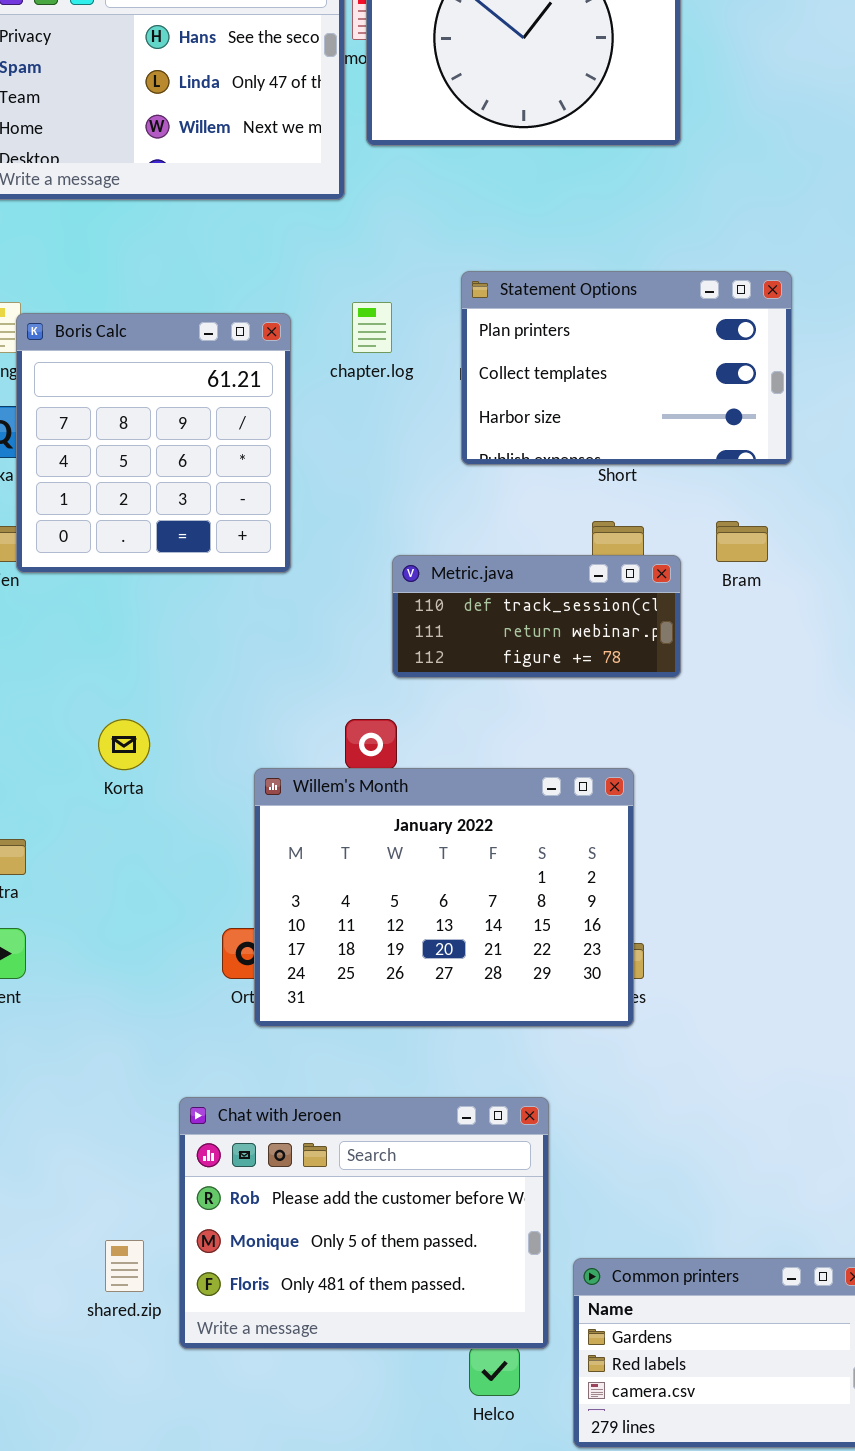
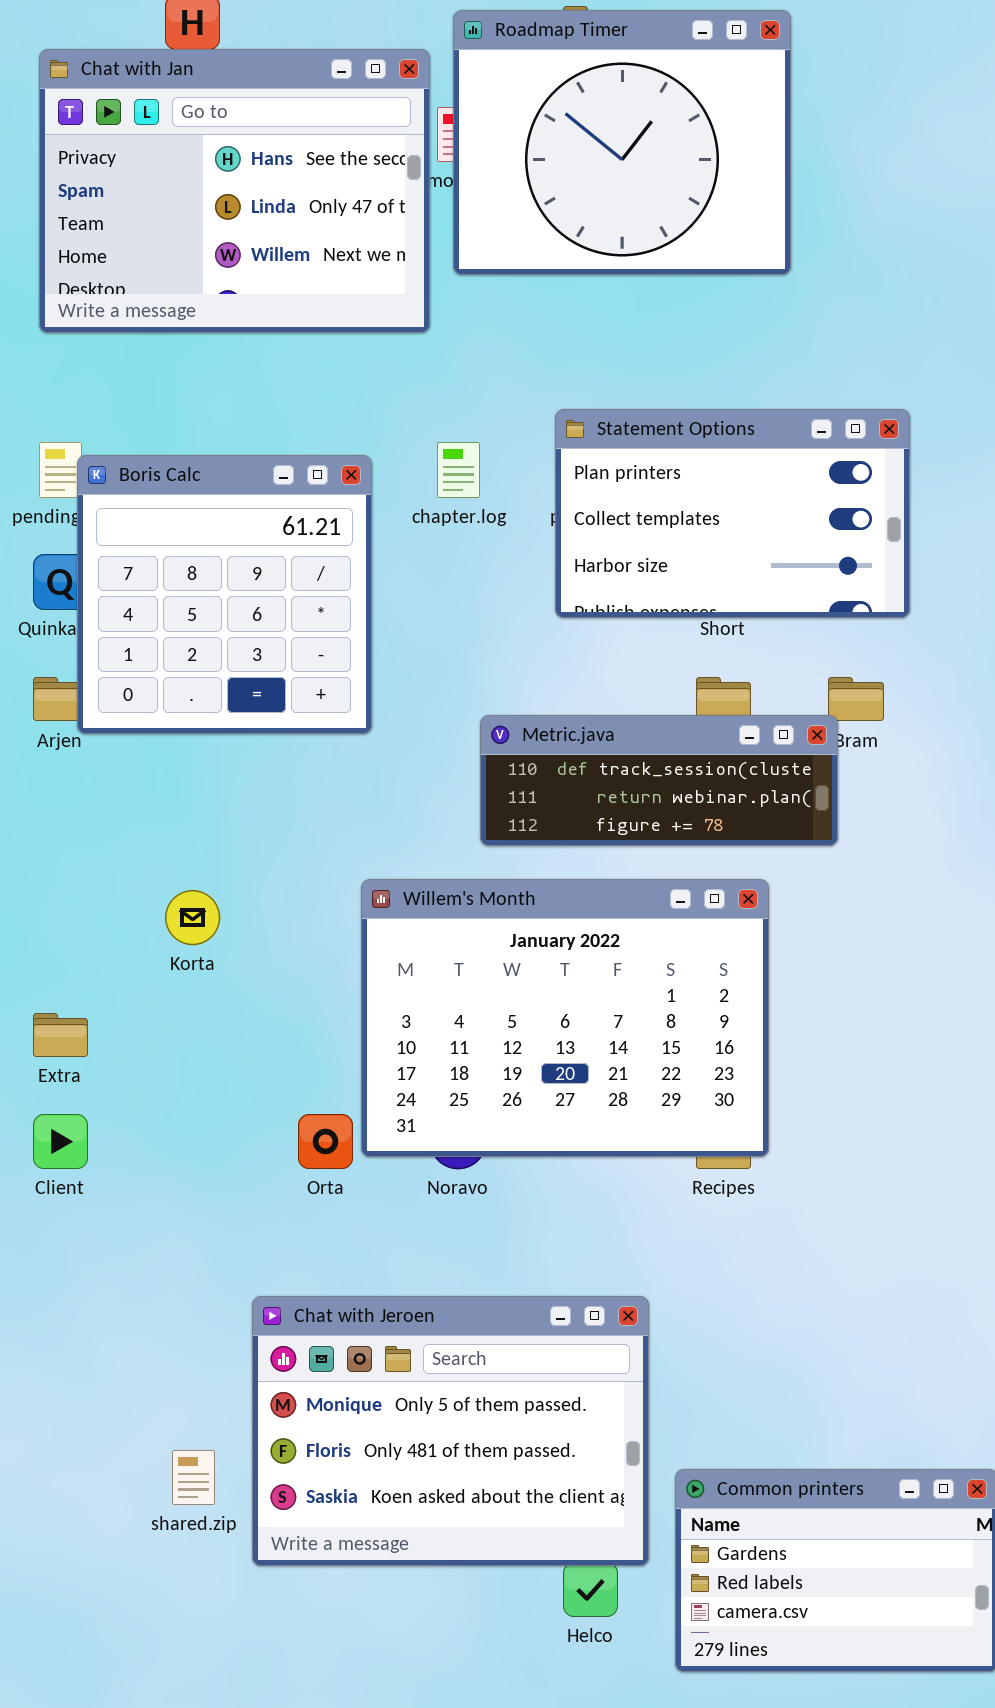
Metric.java: [392,555,681,678] -> [480,715,838,846], resized
Willem's Month: [254,768,634,1027] -> [361,879,769,1157], moved
Chat with Jeroen: [179,1097,549,1349] -> [252,1296,649,1566], scrolled down 1 row

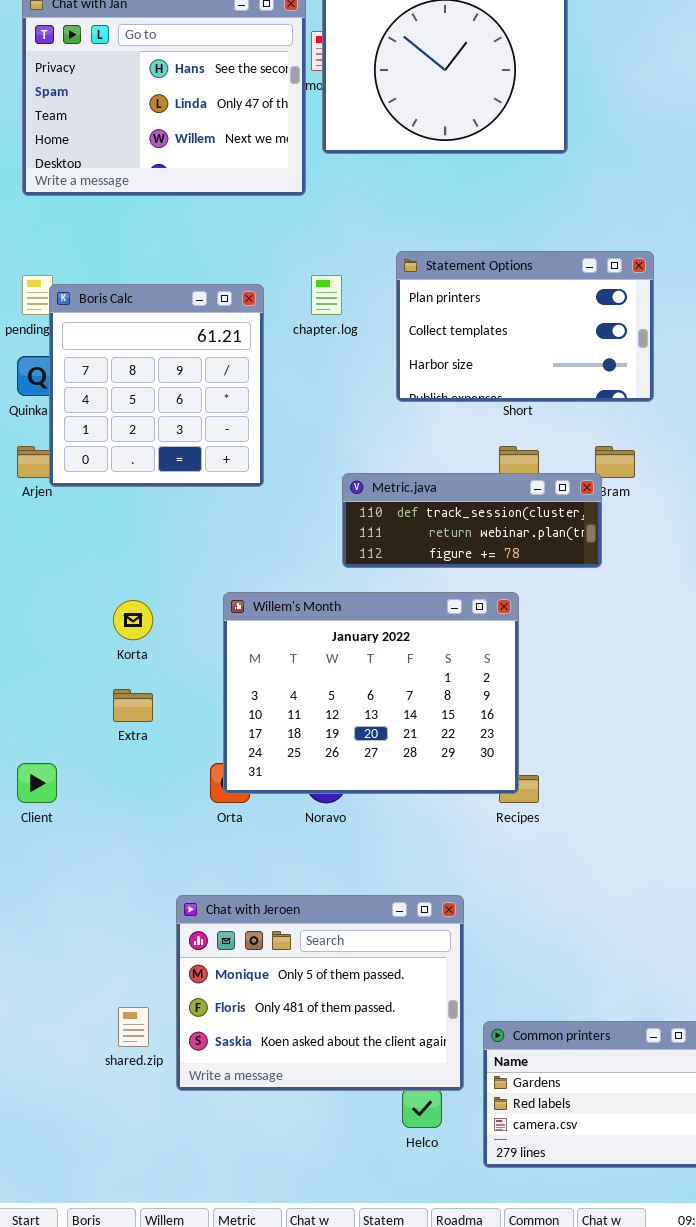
Willem's Month: [361,879,769,1157] -> [223,592,519,794], moved
Extra: [33,1013,88,1057] -> [113,689,153,722], moved

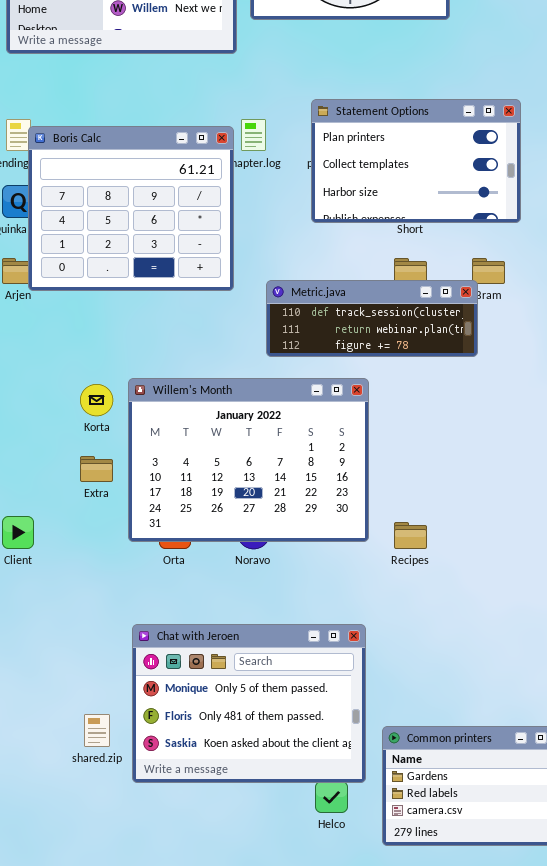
Boris Calc: [49,284,264,487] -> [28,126,234,291], resized
Willem's Month: [223,592,519,794] -> [128,378,369,542], moved

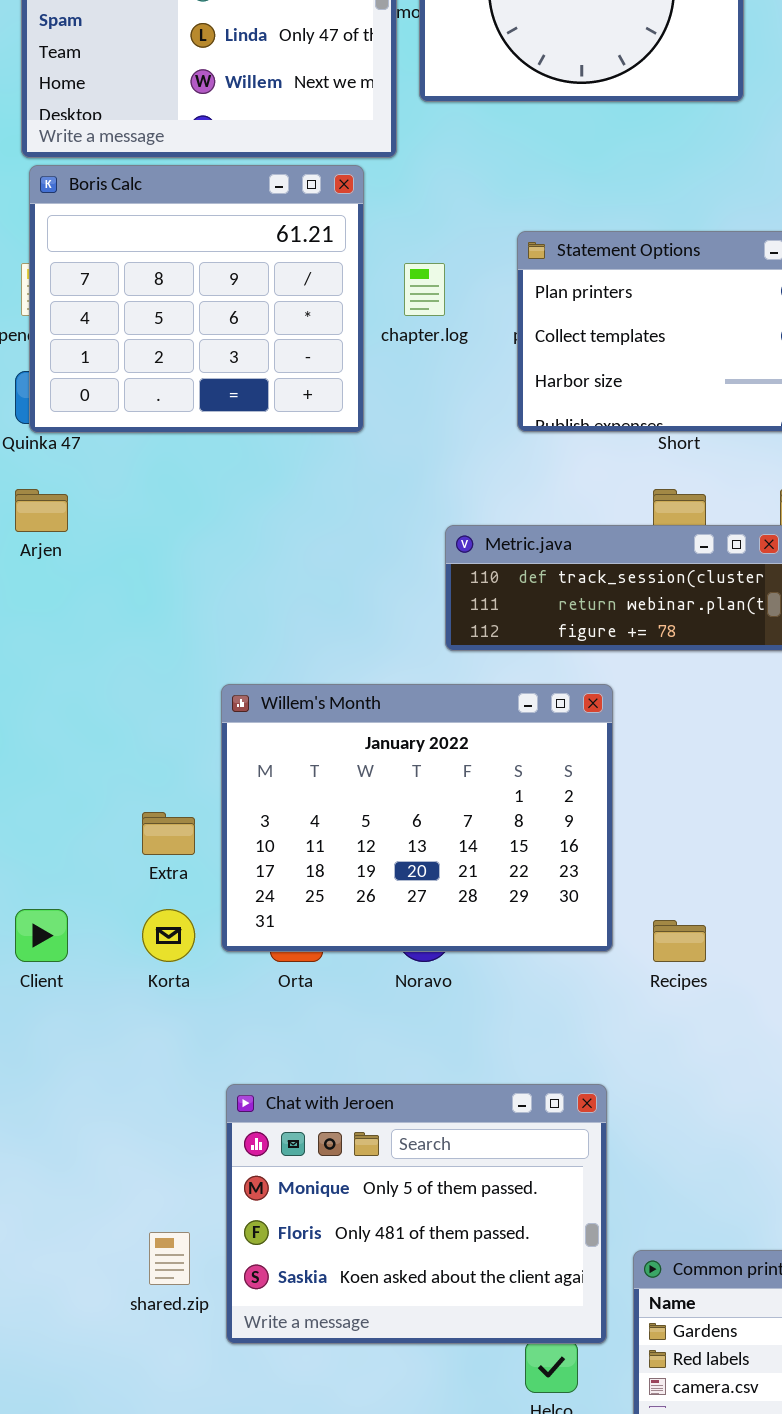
Boris Calc: [28,126,234,291] -> [29,165,364,433], moved
Korta: [80,384,113,416] -> [142,909,195,962], moved

